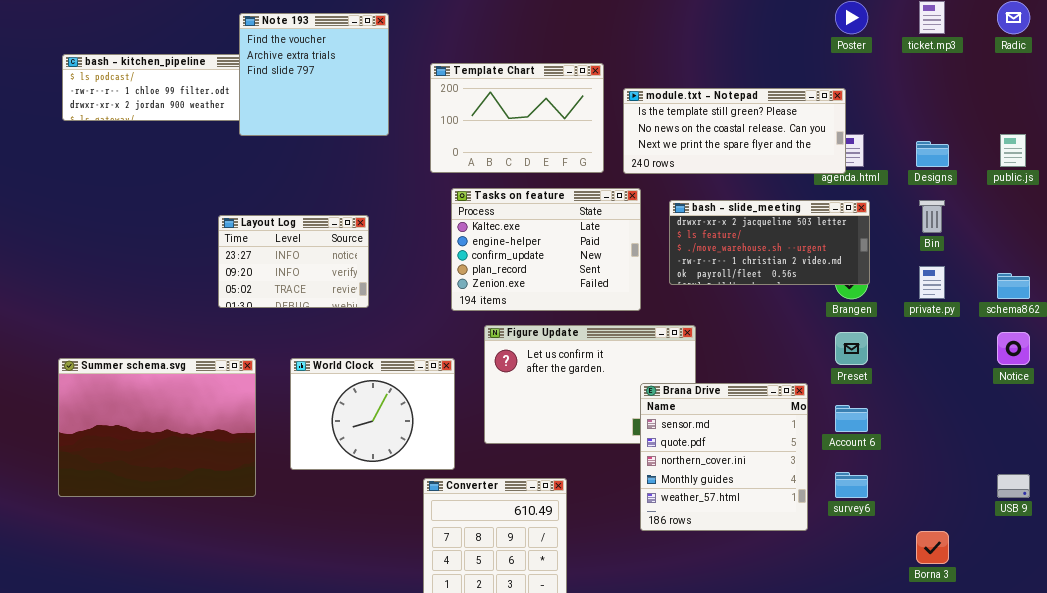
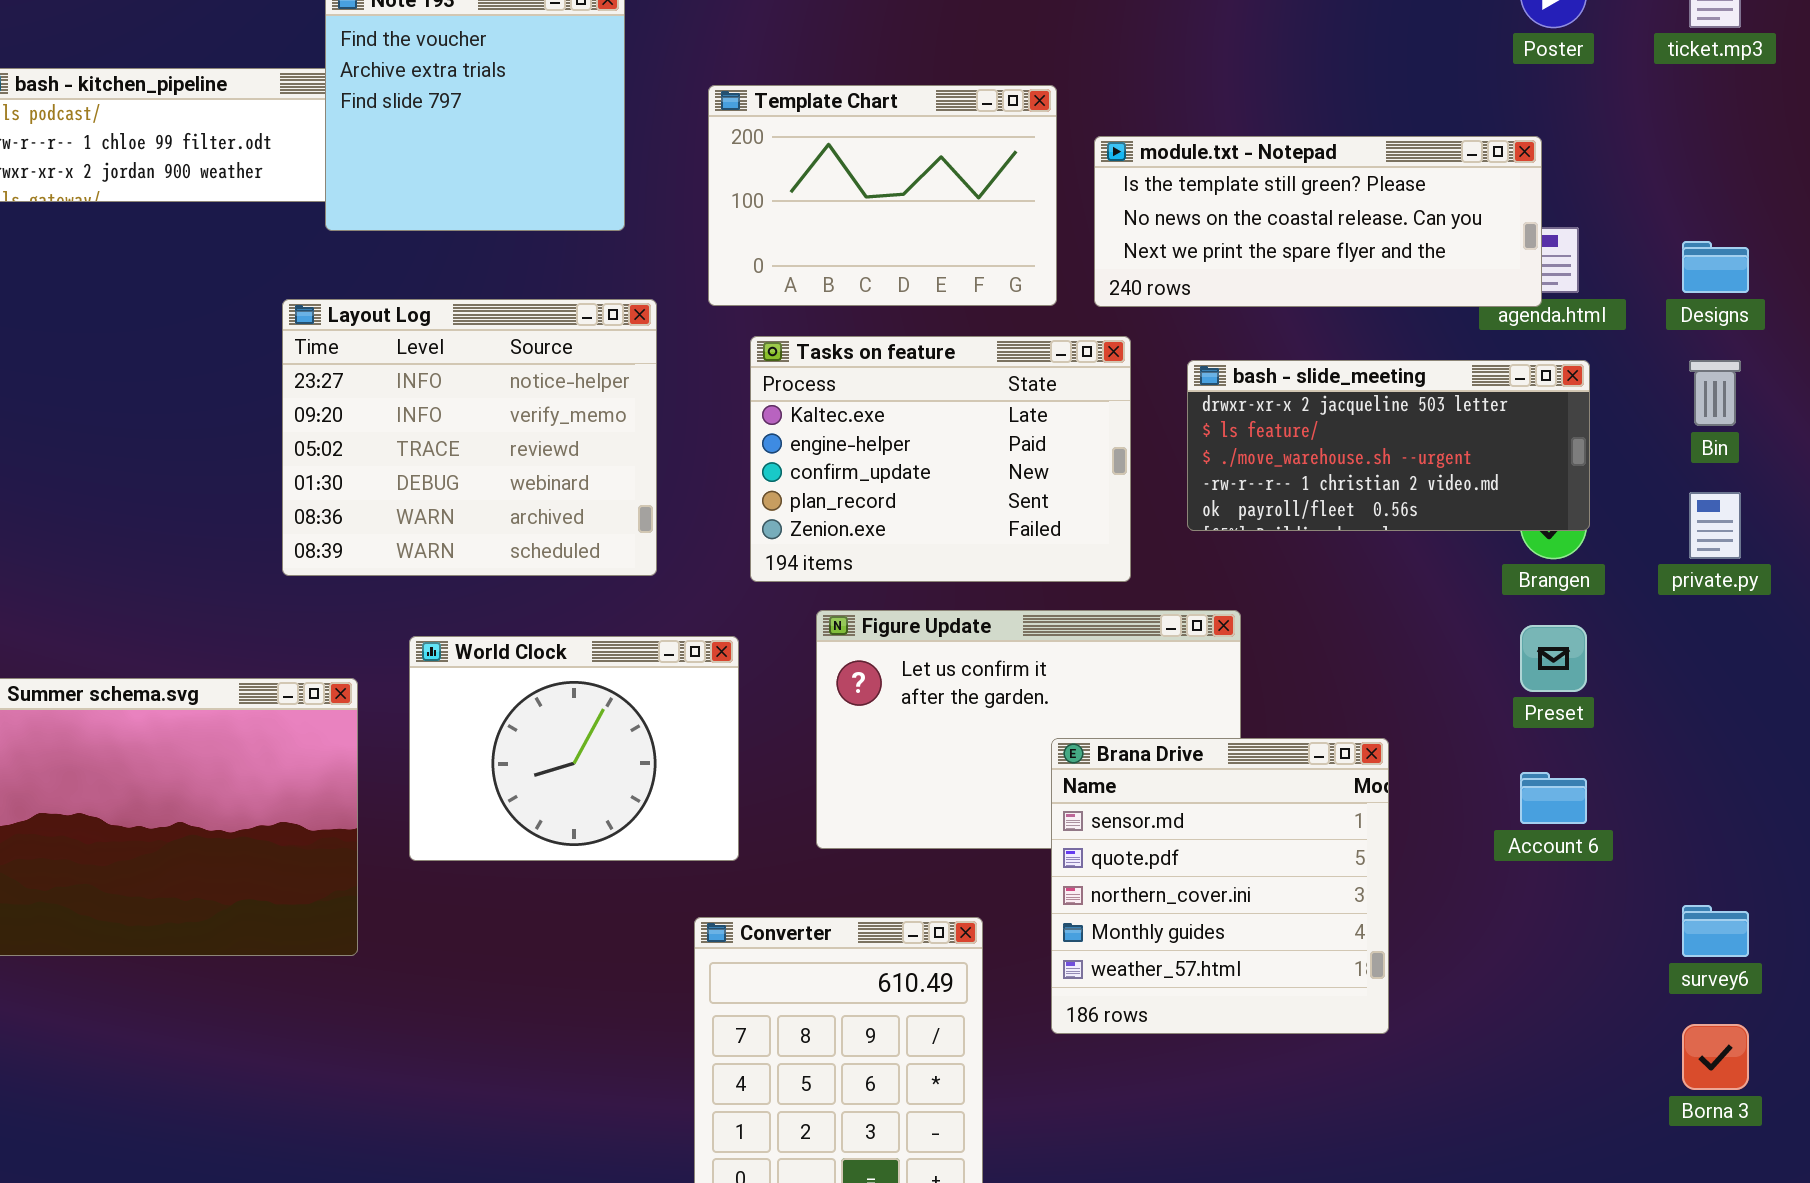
Layout Log: [218,215,369,308] -> [282,299,657,576], resized
World Clock: [290,358,455,470] -> [409,636,739,861], moved
Brana Drive: [640,383,808,531] -> [1051,738,1389,1034], moved
survey6: [835,472,868,498] -> [1682,905,1749,957], moved

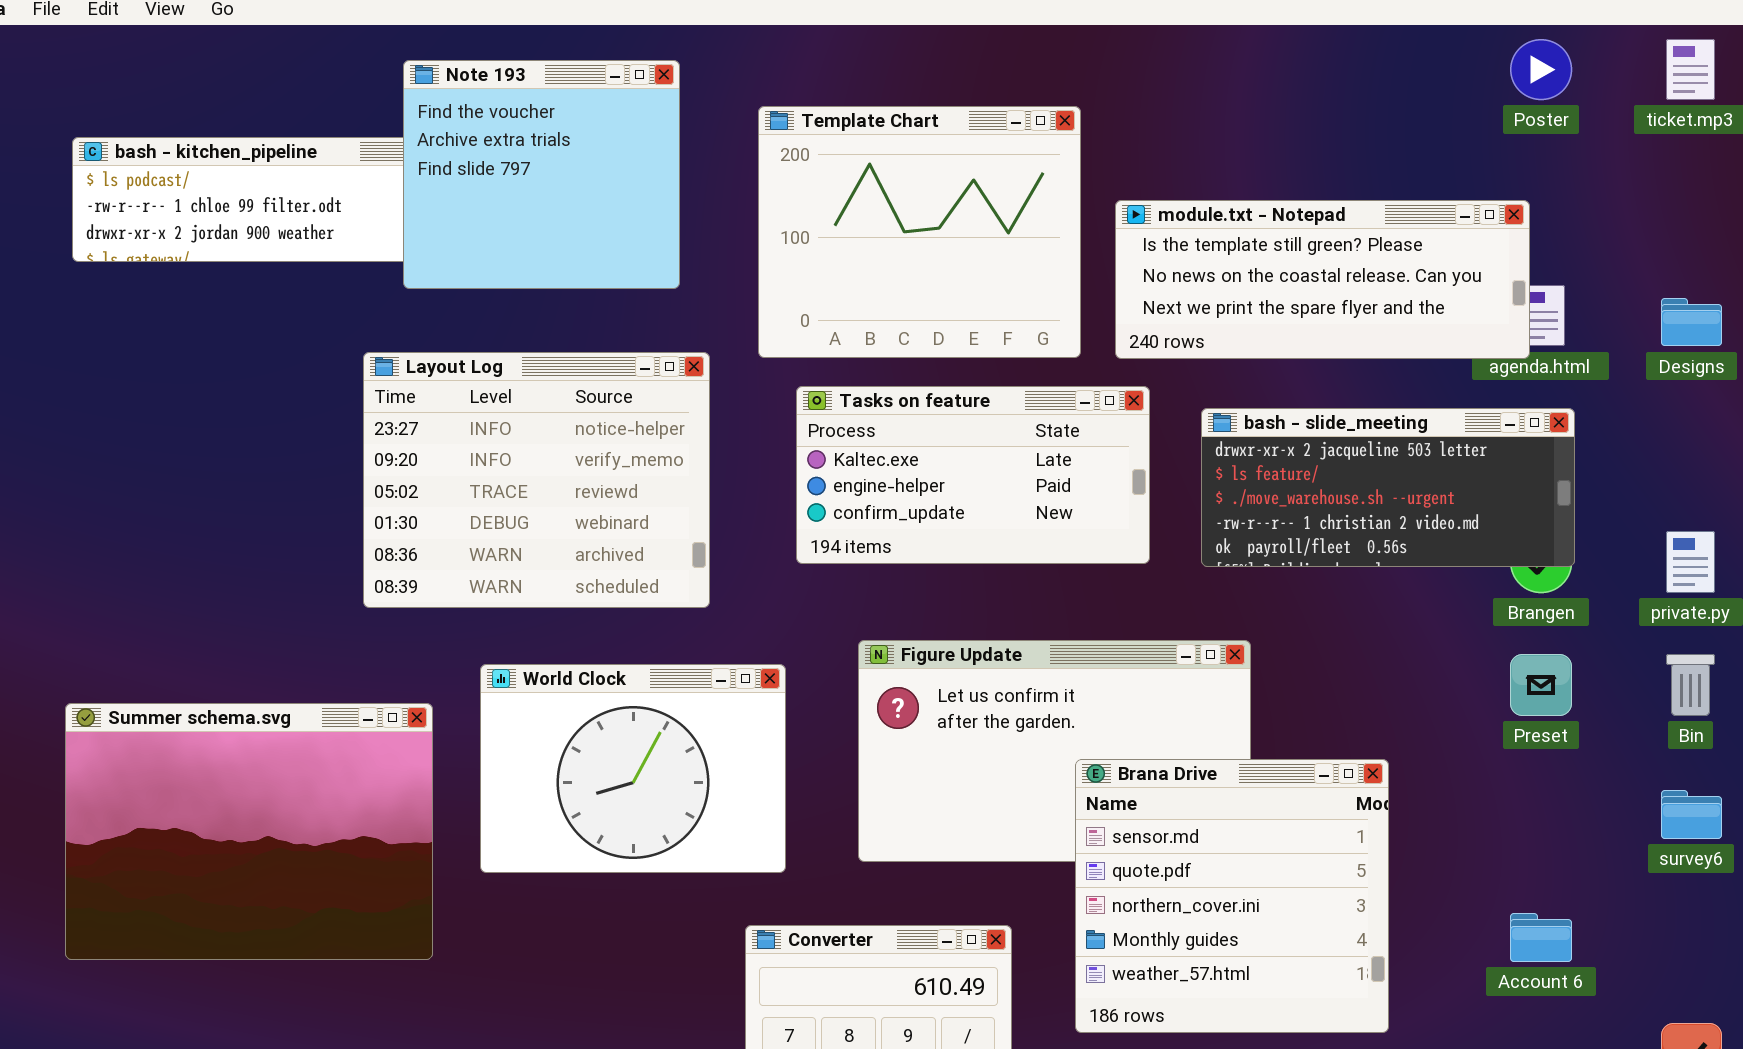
Template Chart: [708,85,1057,306] -> [758,106,1081,358], resized
Tasks on feature: [750,336,1131,582] -> [796,386,1150,564], resized
Bin: [1689,360,1741,426] -> [1666,654,1715,716], moved
Account 6: [1520,772,1587,824] -> [1510,913,1572,962], moved
survey6: [1682,905,1749,957] -> [1661,790,1722,839], moved

